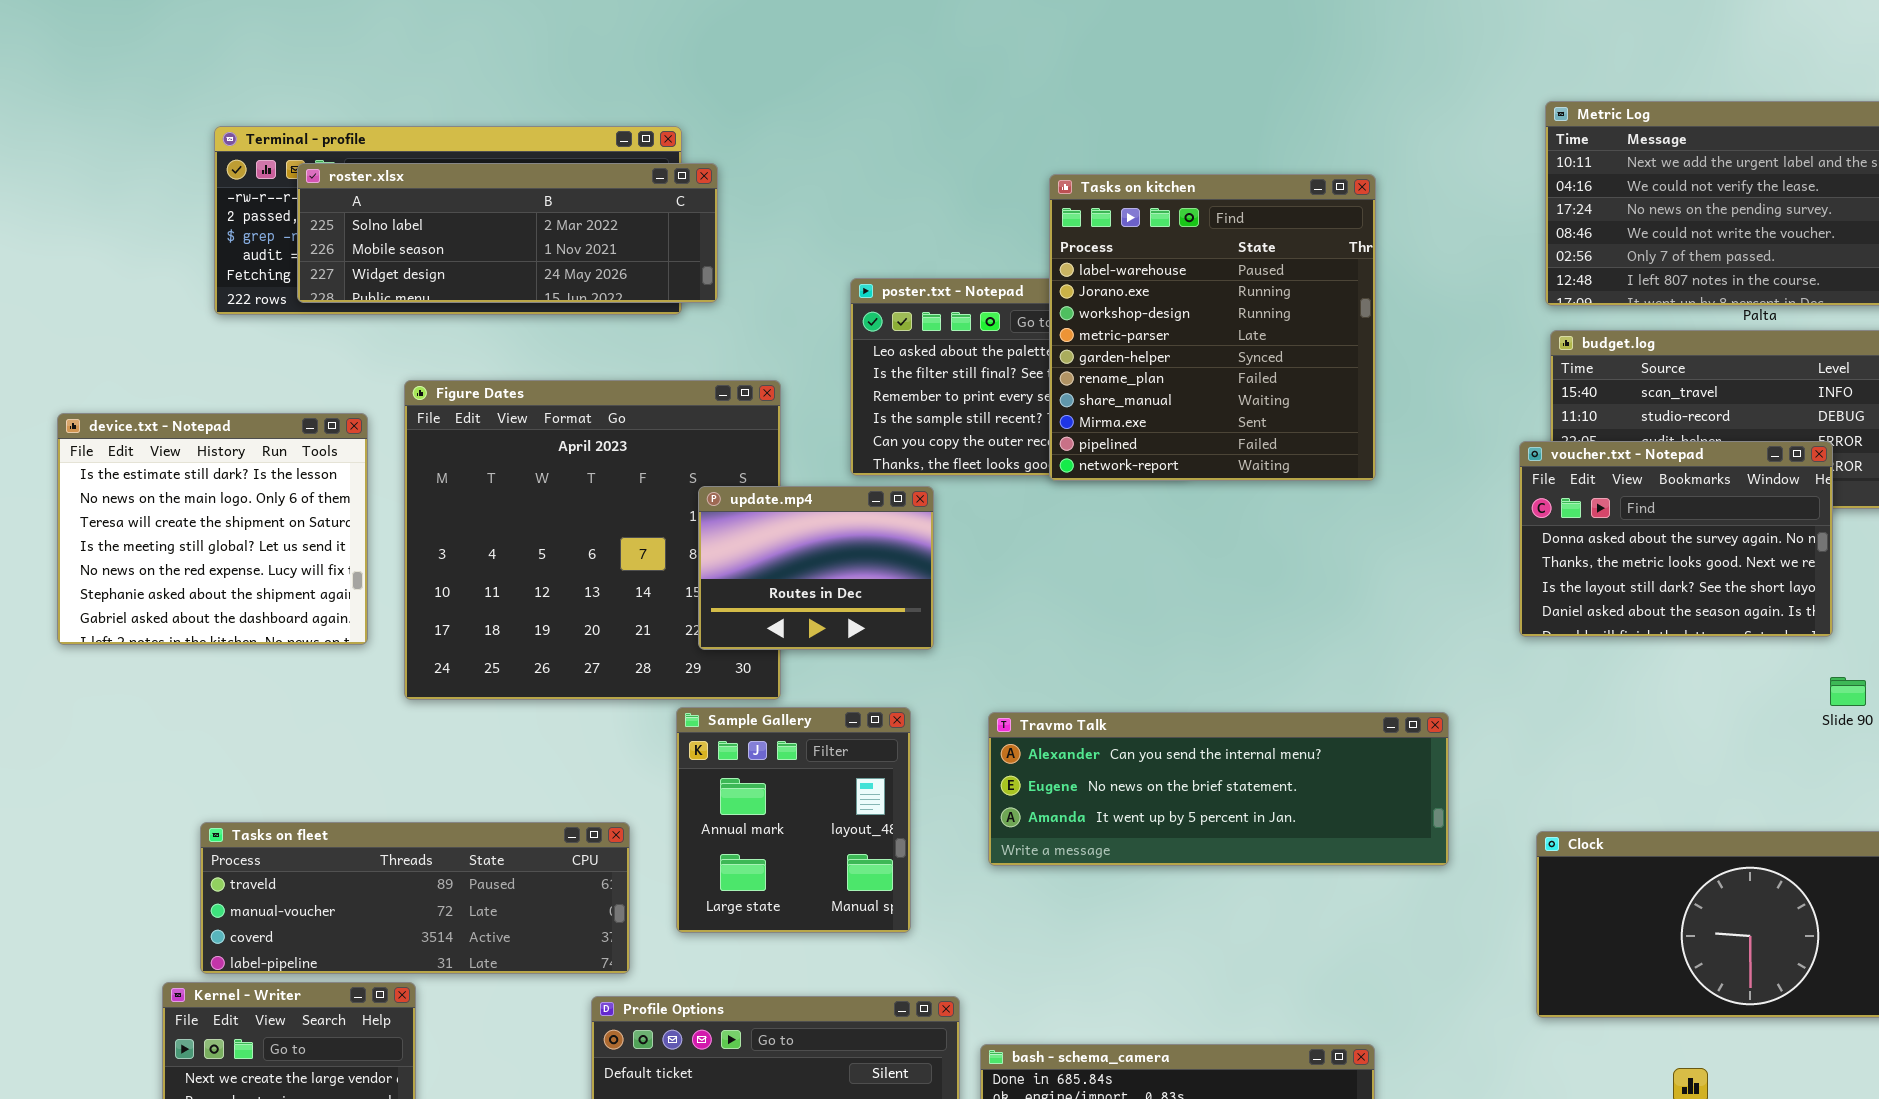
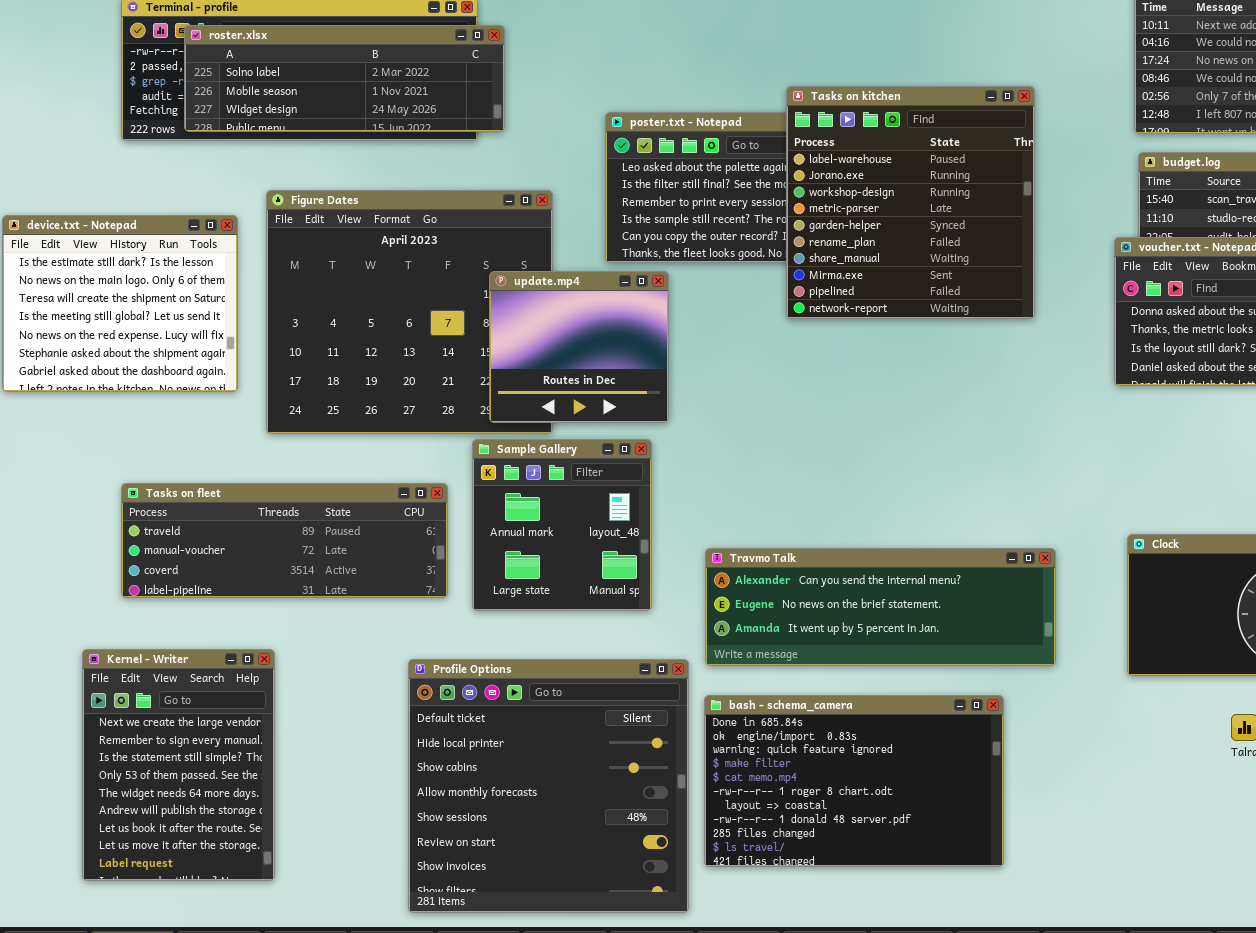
Tasks on kitchen: [1049,174,1376,481] -> [786,86,1035,319], moved
update.mp4: [698,486,934,650] -> [489,271,669,423], resized
Travmo Talk: [988,712,1449,866] -> [705,548,1056,666], moved
Tasks on fleet: [200,822,630,974] -> [121,483,448,598], moved

